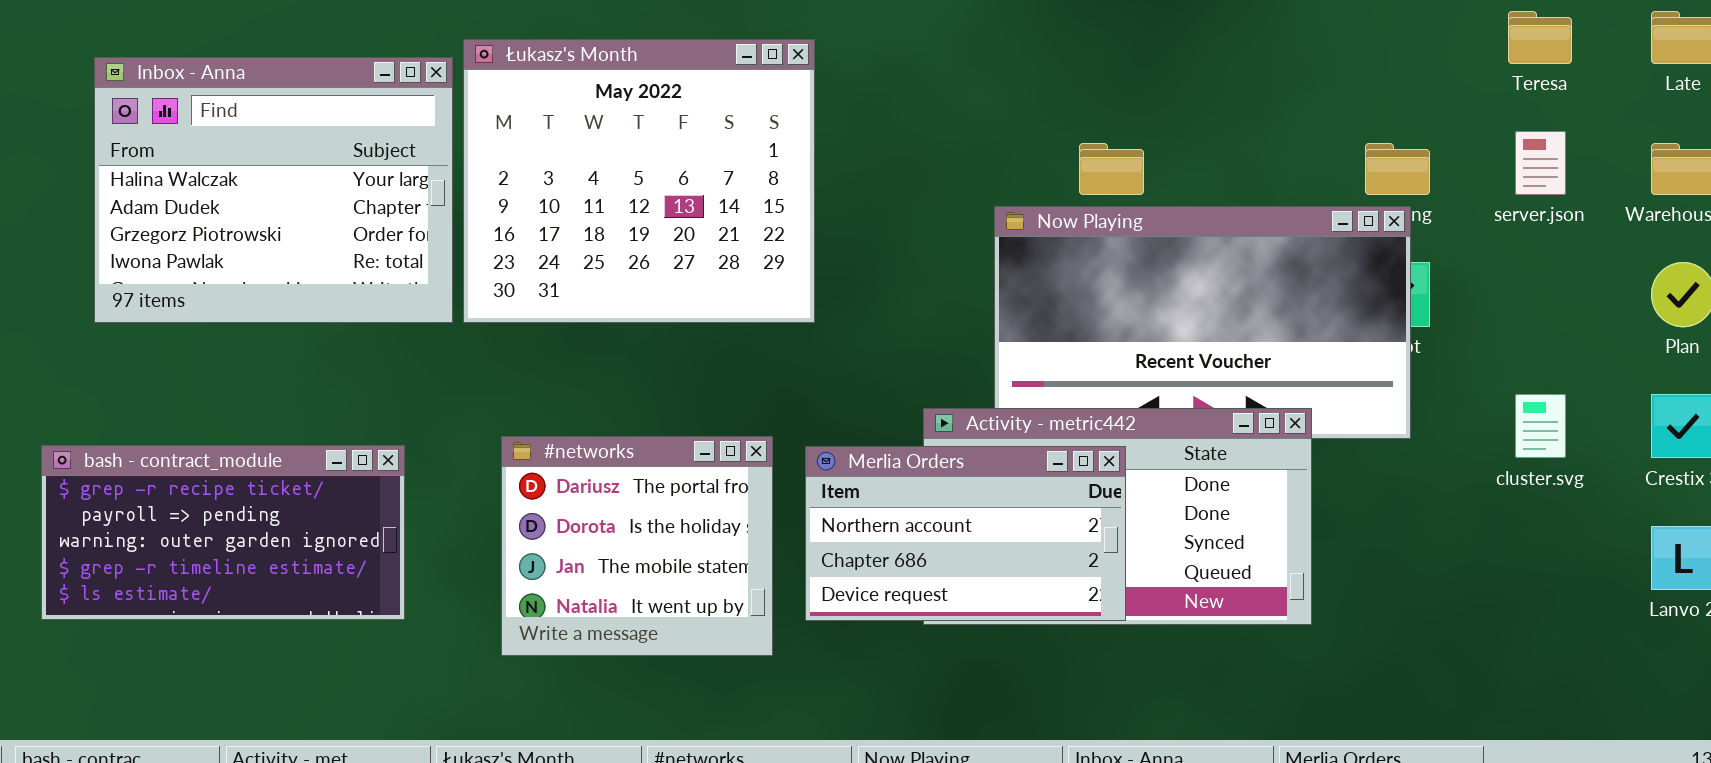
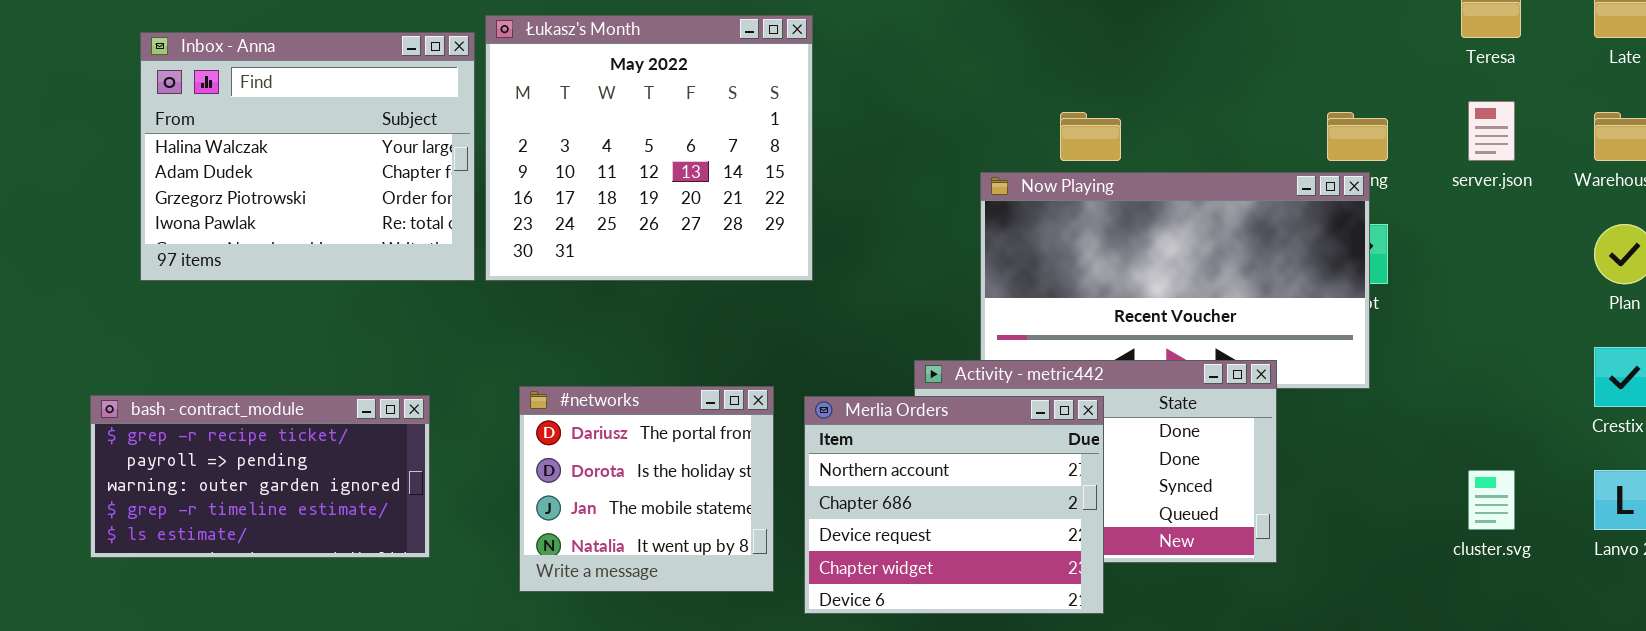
cluster.svg: [1515,394,1566,458] -> [1468,470,1515,530], moved
Merlia Orders: [805,446,1126,621] -> [804,396,1104,614], resized

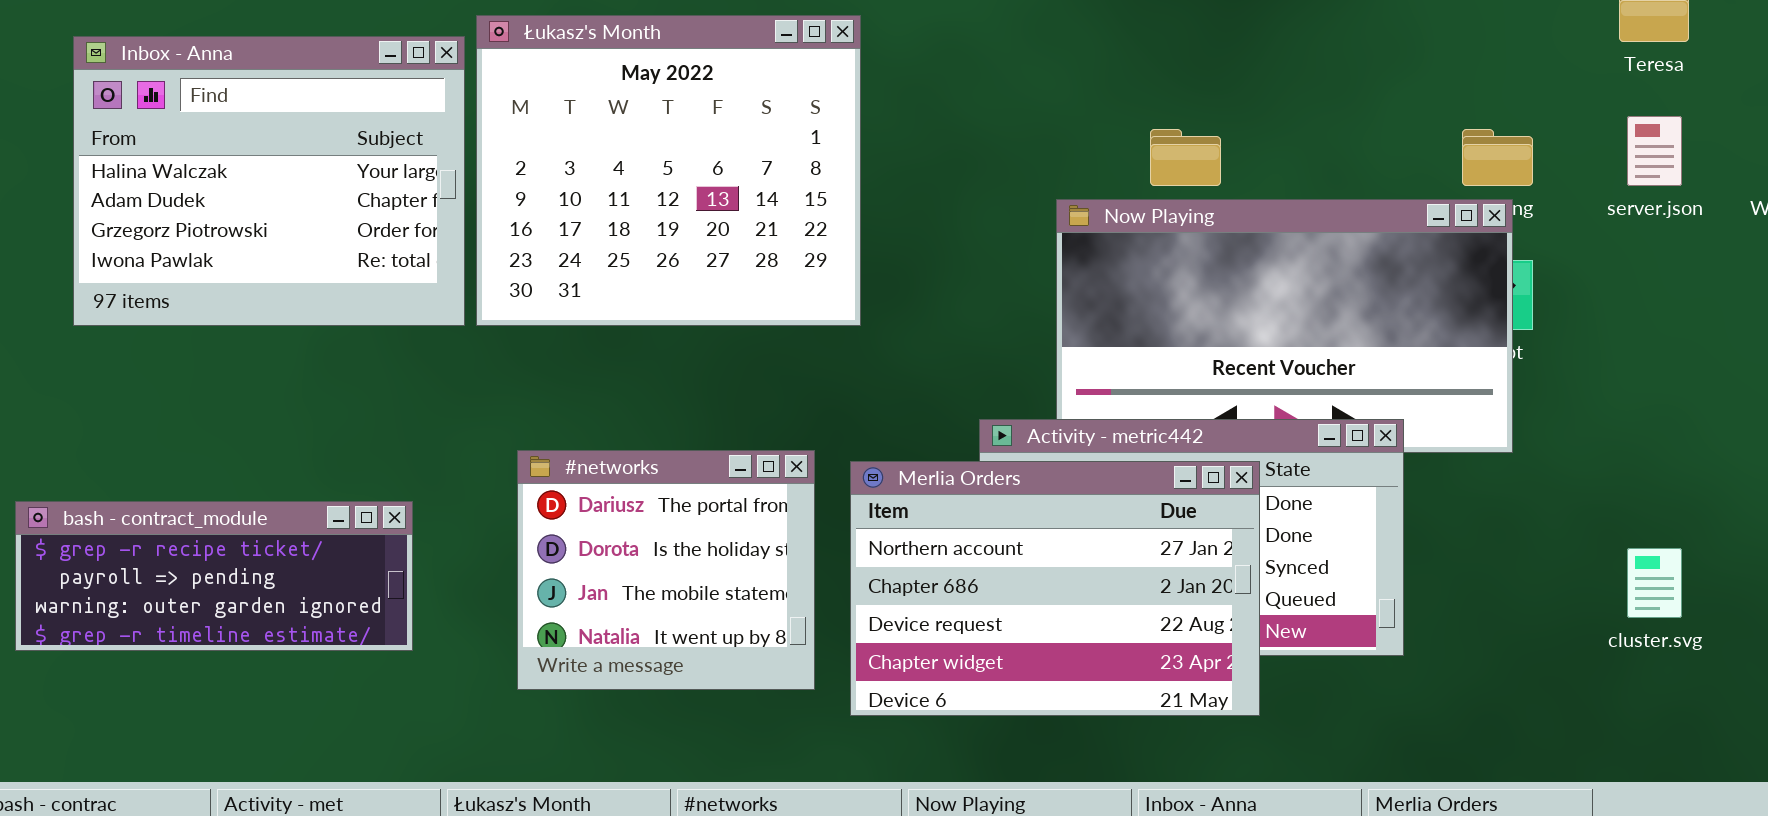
bash - contract_module: [90,395,430,558] -> [15,501,413,651], resized
Merlia Orders: [804,396,1104,614] -> [850,461,1260,716], resized

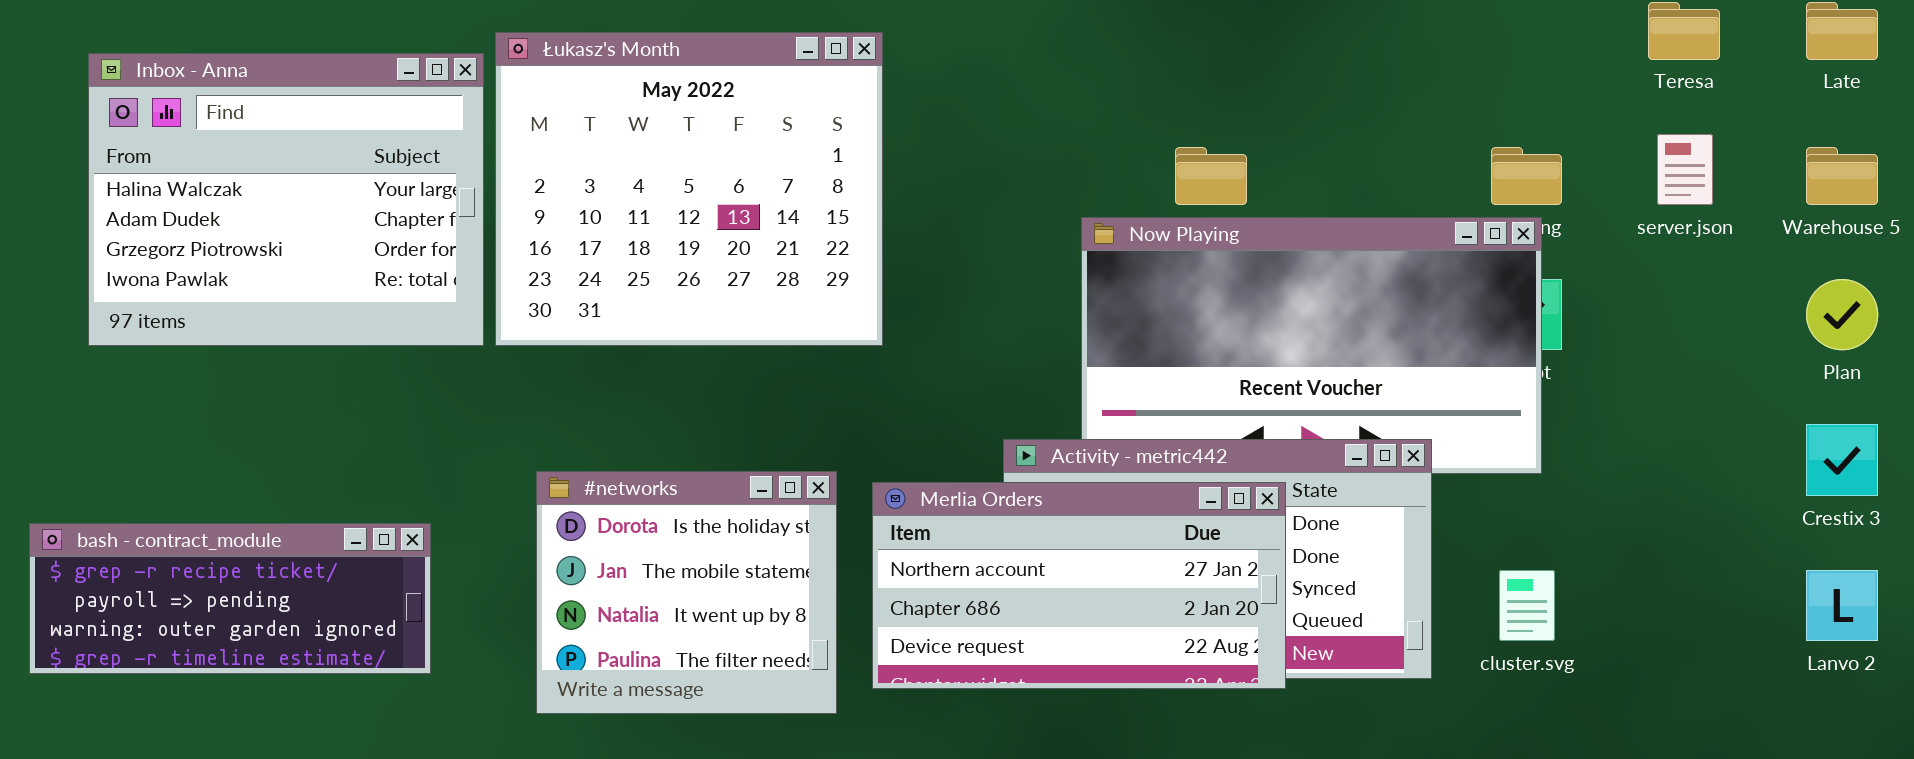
#networks: [517,450,815,690] -> [536,471,837,714], scrolled down 1 row
Merlia Orders: [850,461,1260,716] -> [872,482,1286,689], resized
cluster.svg: [1627,548,1682,618] -> [1499,570,1555,641], moved

